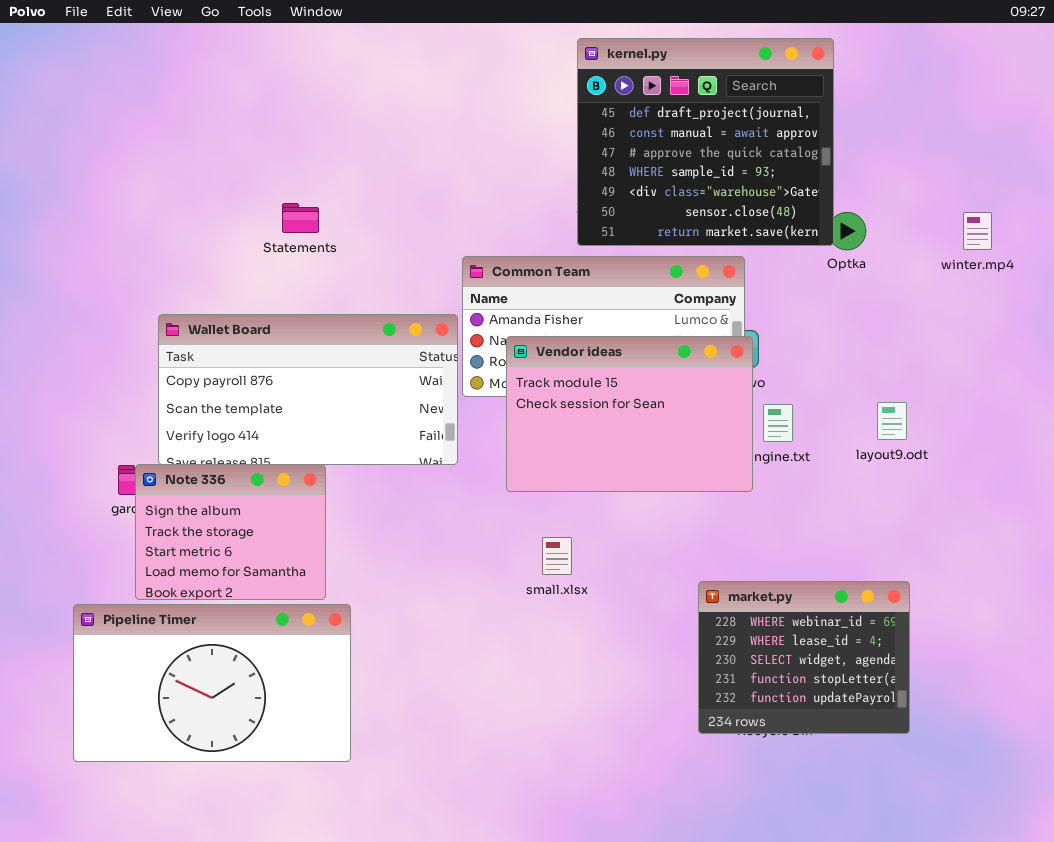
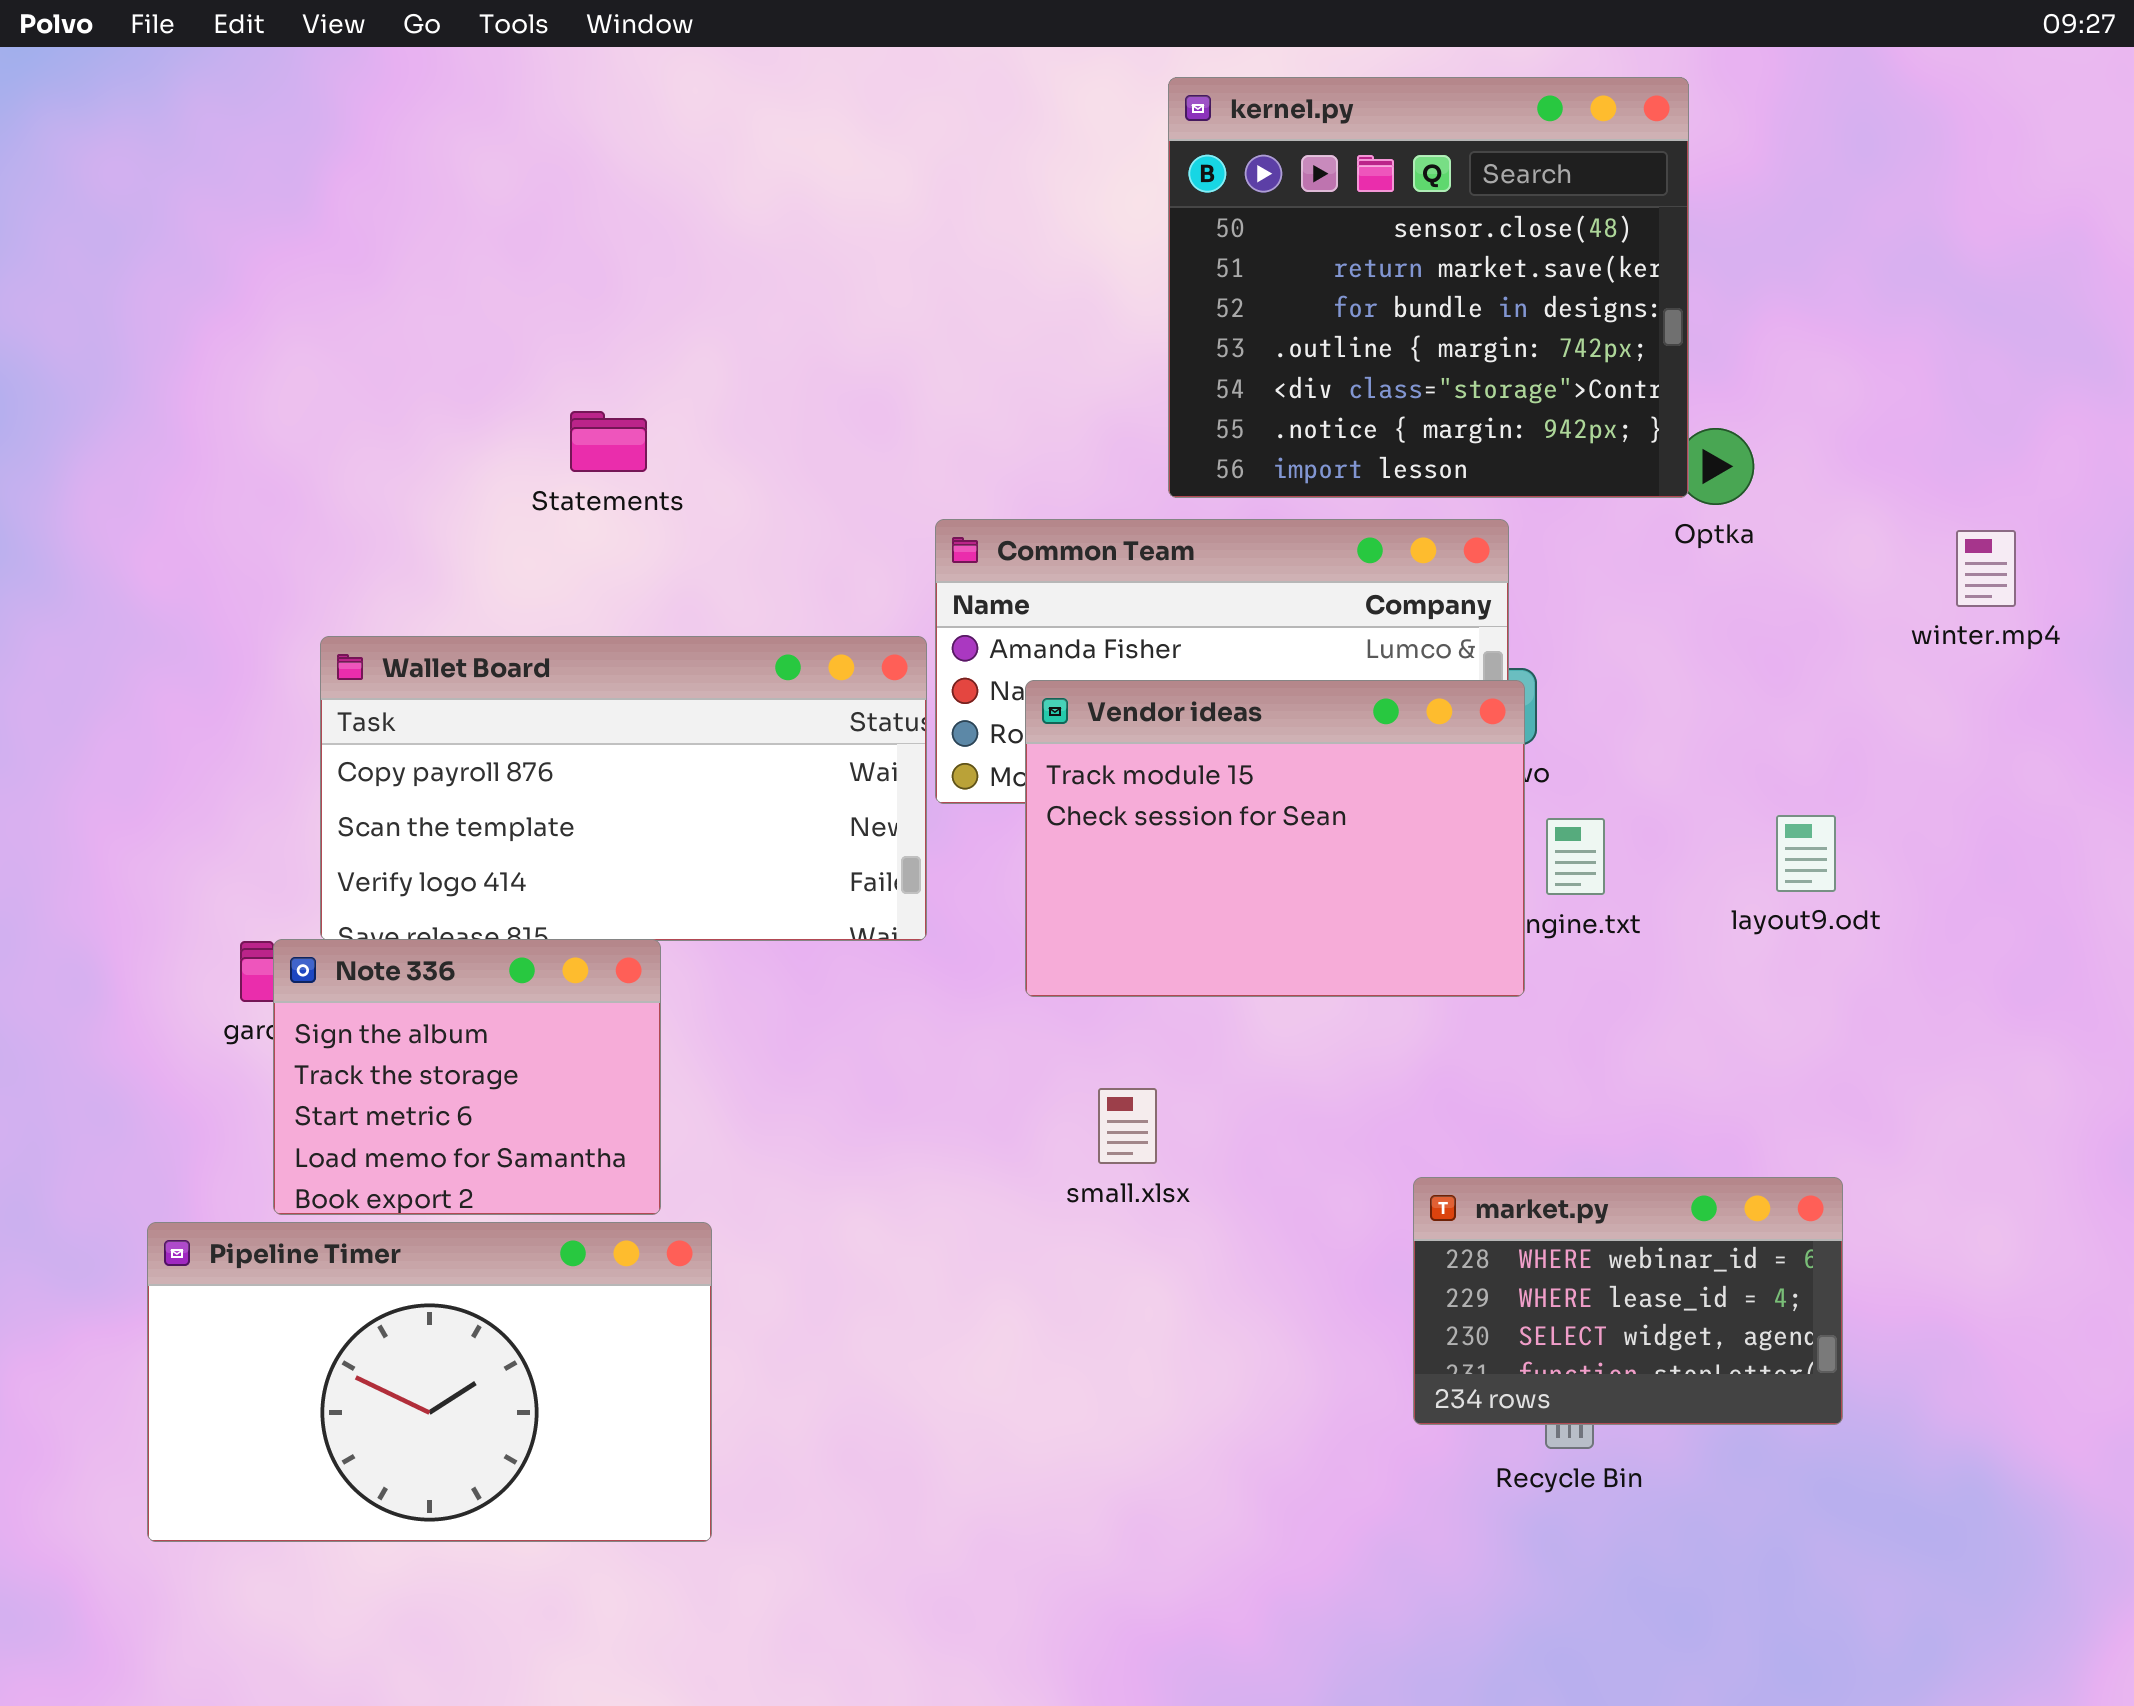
kernel.py: [577,38,834,246] -> [1168,77,1689,498], scrolled down 5 rows
winter.mp4: [963,212,992,250] -> [1956,530,2016,607], moved
market.py: [698,581,910,734] -> [1413,1177,1843,1425], resized

